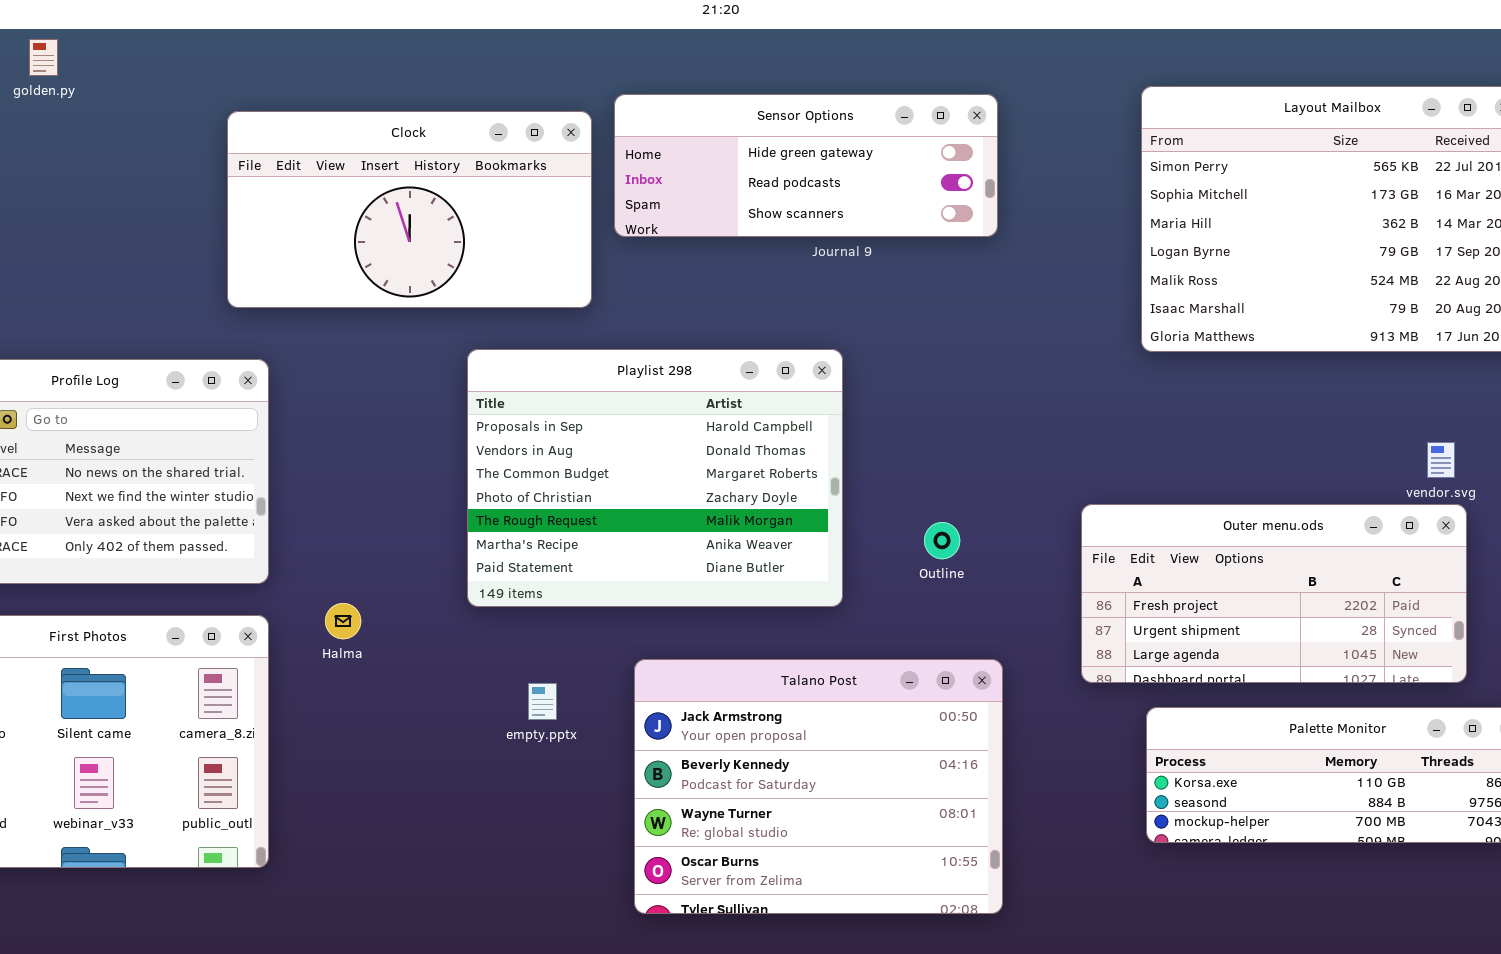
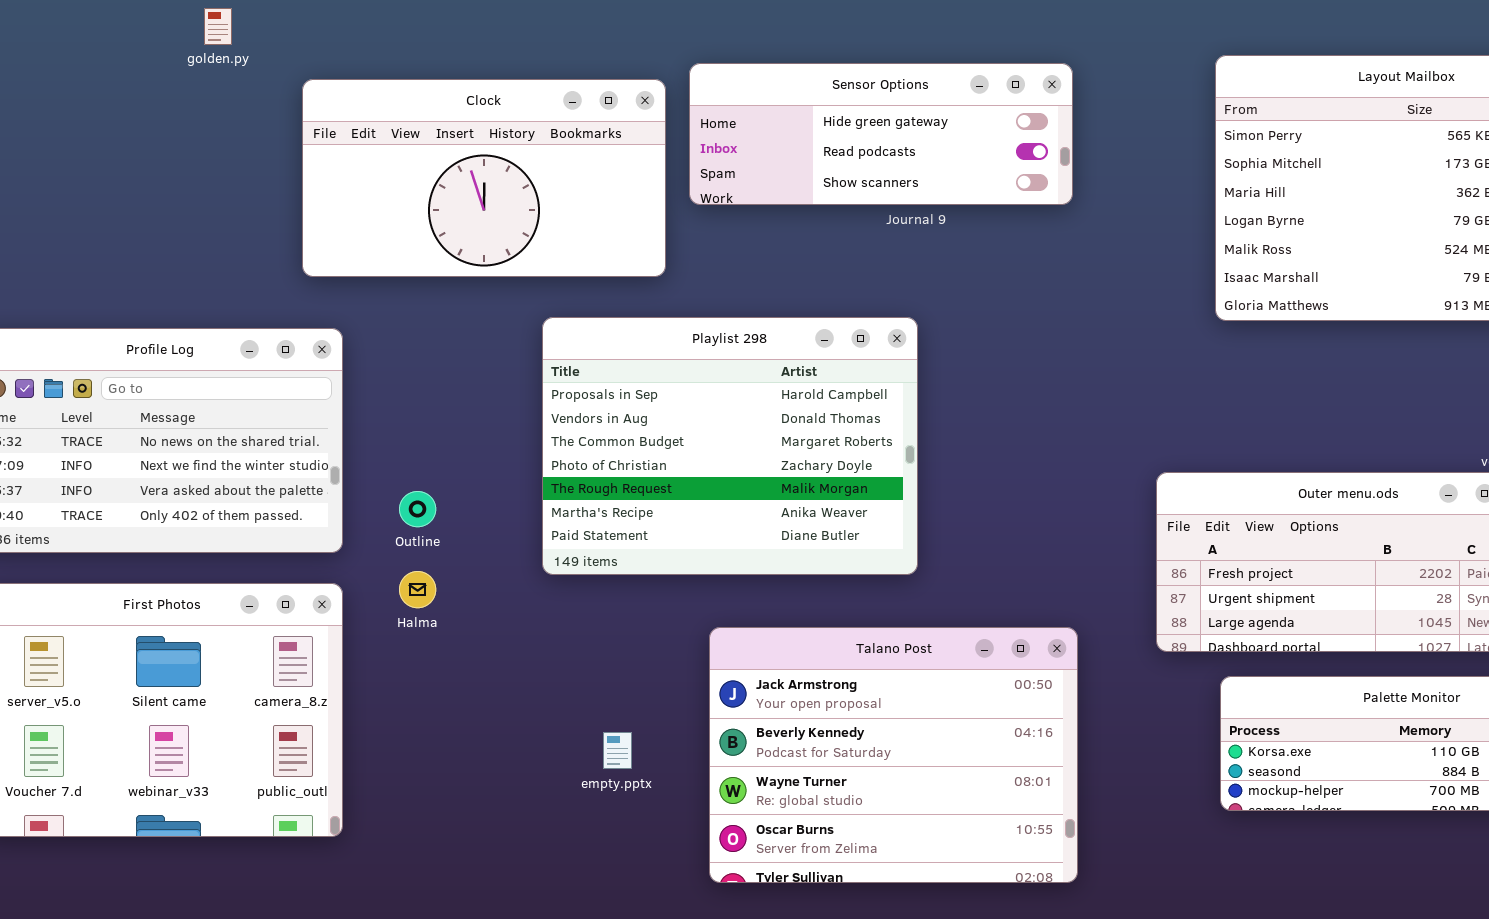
golden.py: [29,39,58,76] -> [204,8,232,45], moved
Outline: [924,522,960,559] -> [399,491,436,527], moved
empty.pptx: [528,683,557,720] -> [603,732,632,769], moved

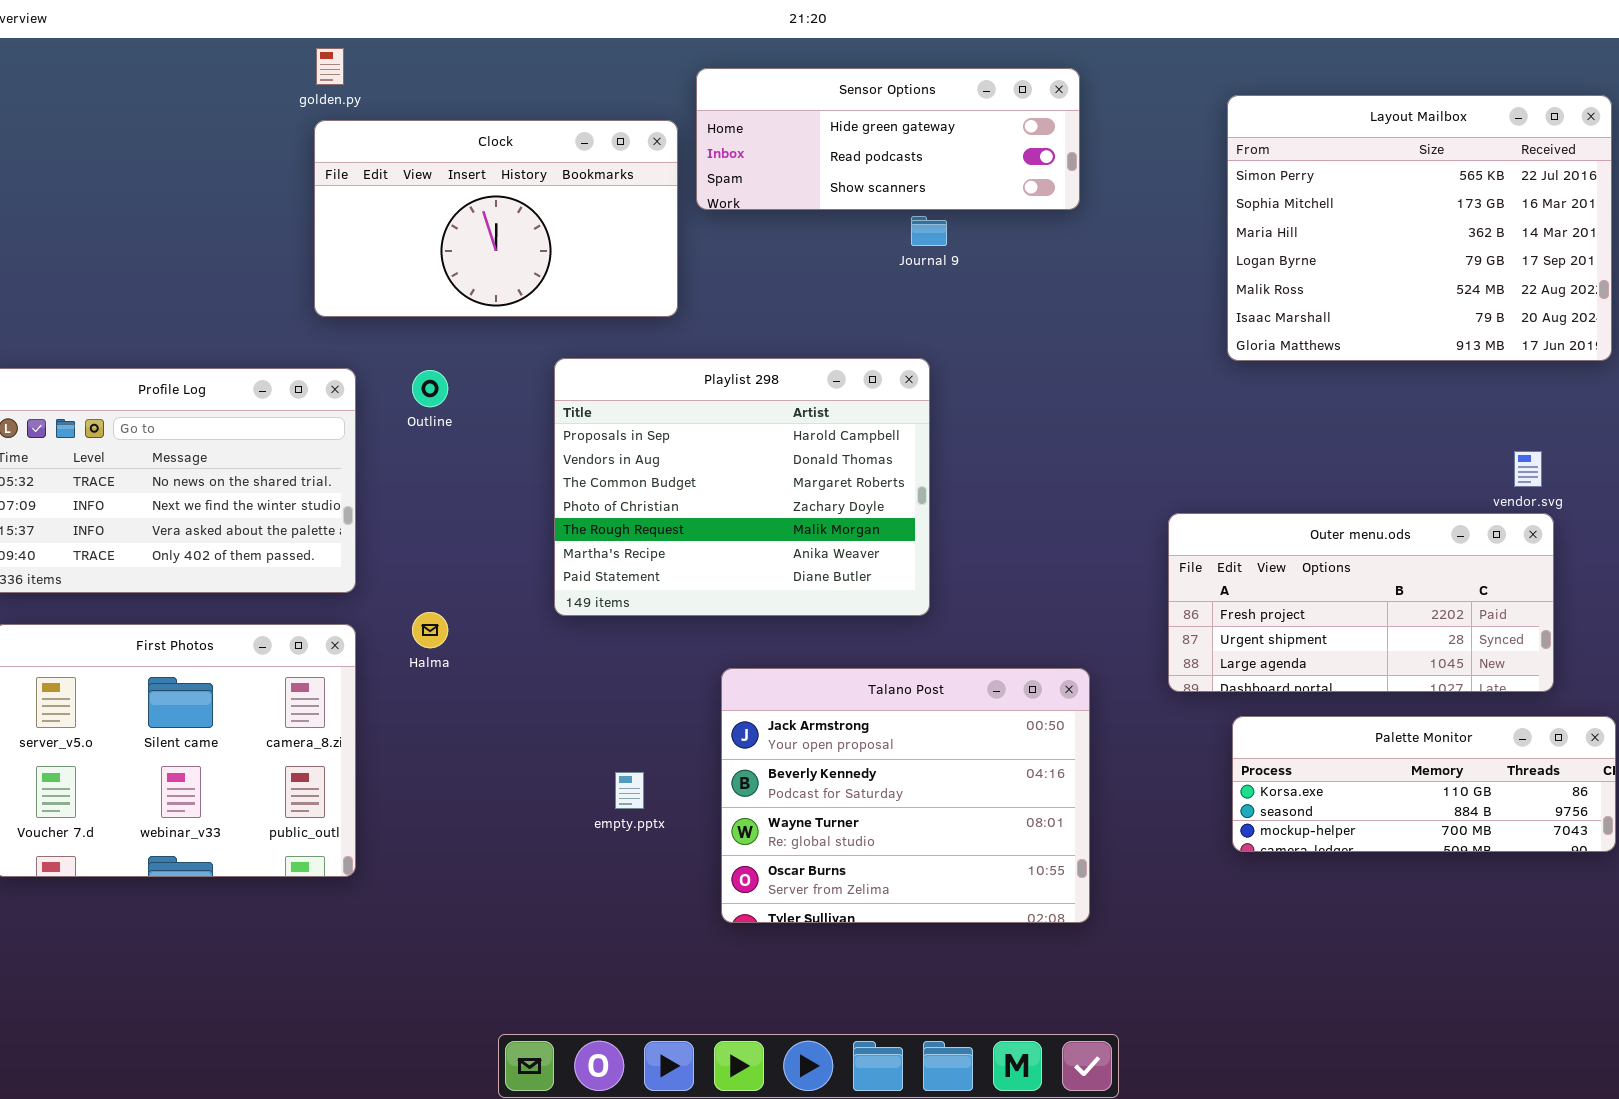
golden.py: [204,8,232,45] -> [316,48,344,85], moved
Sensor Options: [689,63,1073,205] -> [696,68,1080,210], moved
Outline: [399,491,436,527] -> [412,370,448,407], moved

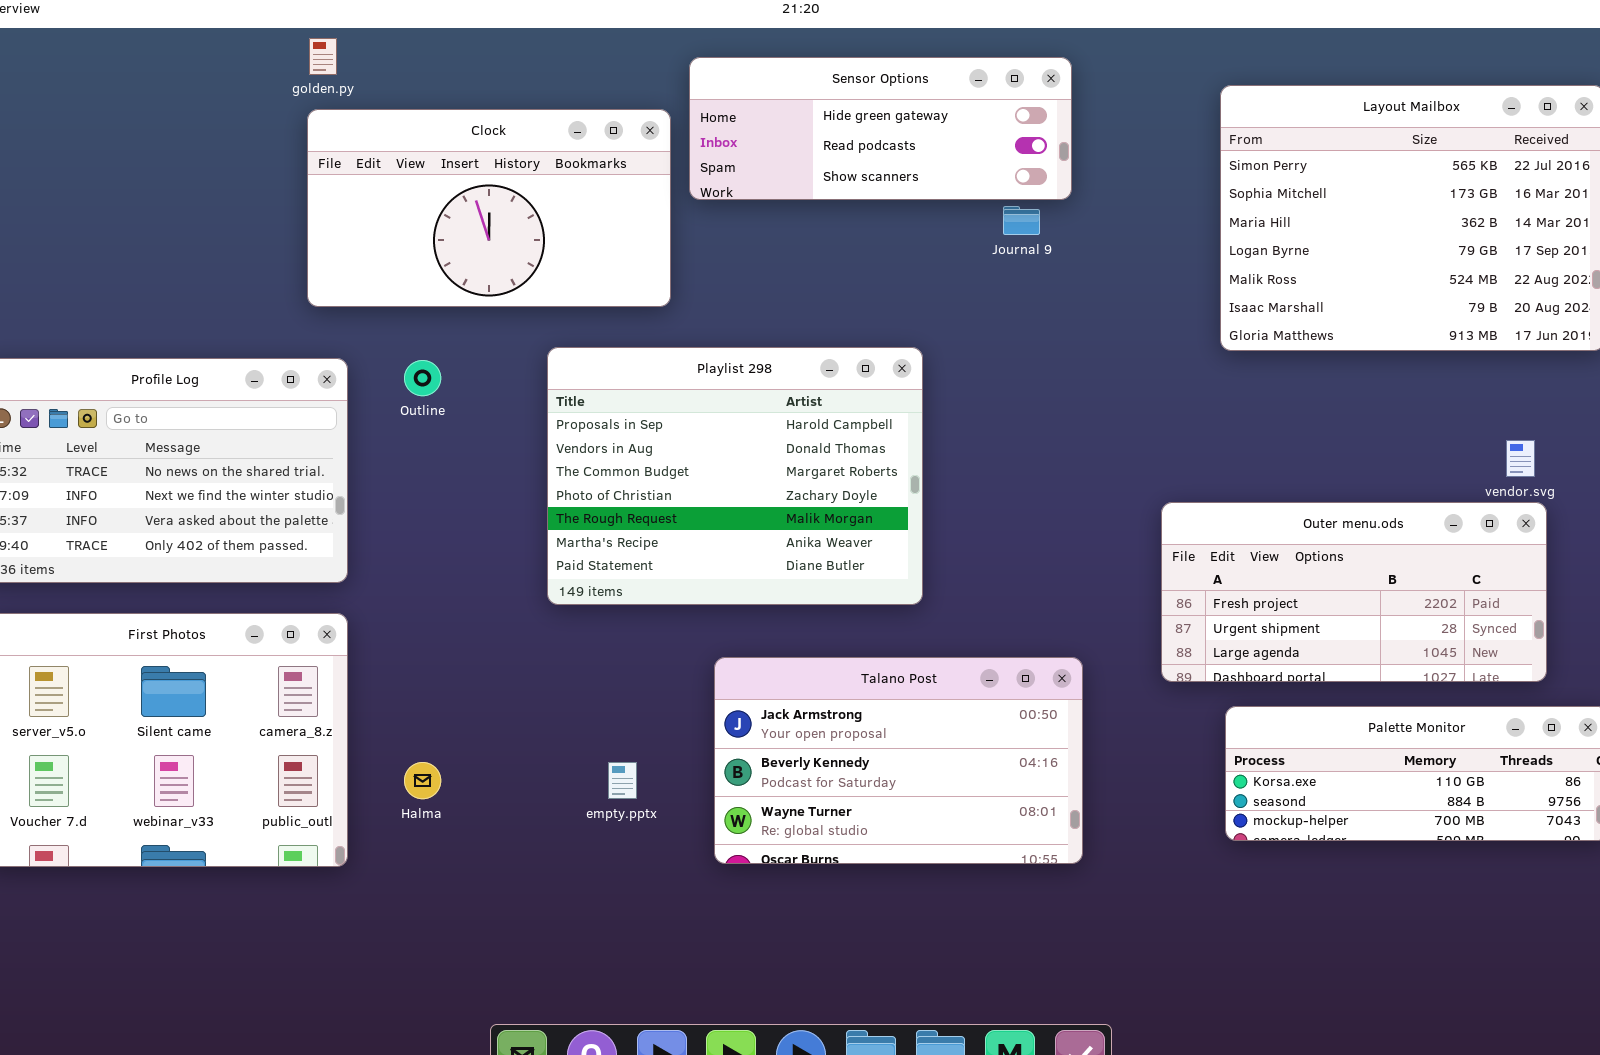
Journal 9: [911,216,947,246] -> [1003,206,1040,235], moved
Halma: [412,612,448,648] -> [404,762,441,799], moved
Talano Post: [721,668,1090,923] -> [714,657,1083,864], resized

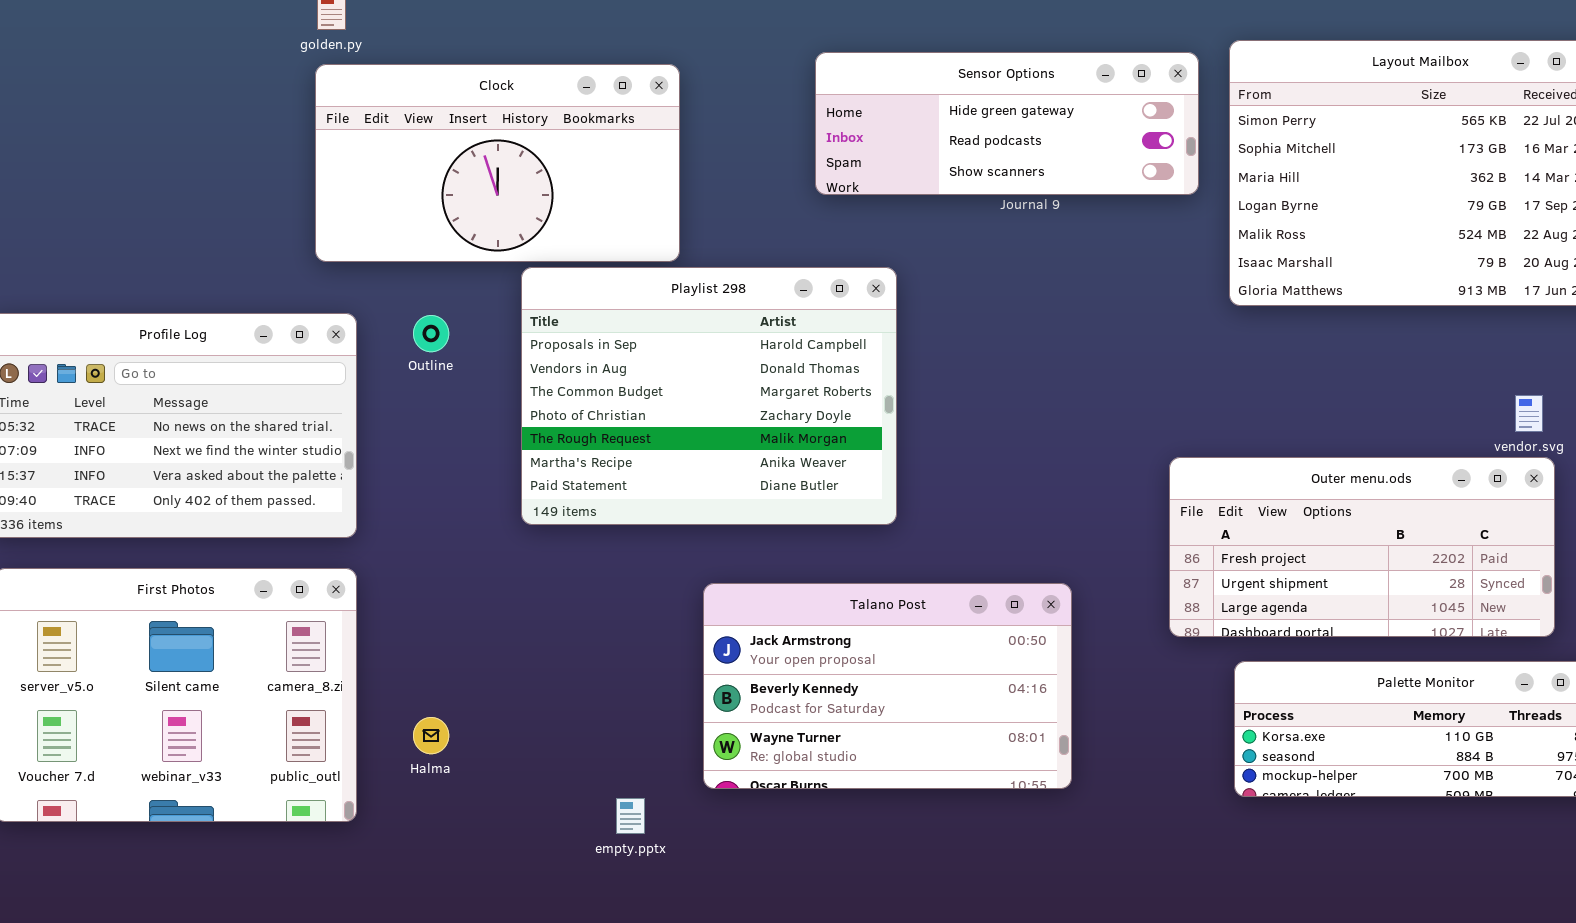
Sensor Options: [689,57,1072,200] -> [815,52,1199,195], moved
Playlist 298: [547,347,923,605] -> [521,267,897,525], moved
Talano Post: [714,657,1083,864] -> [703,583,1072,789], moved
empty.pptx: [608,762,637,799] -> [616,798,645,834], moved

